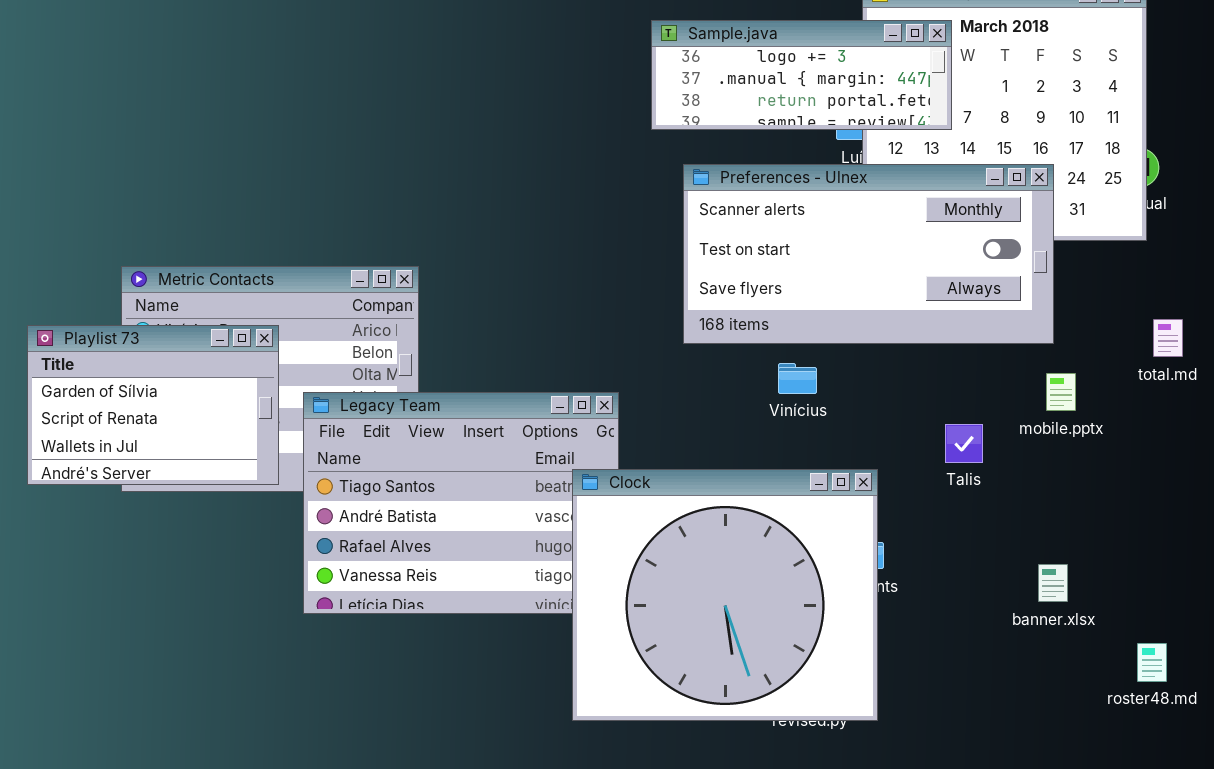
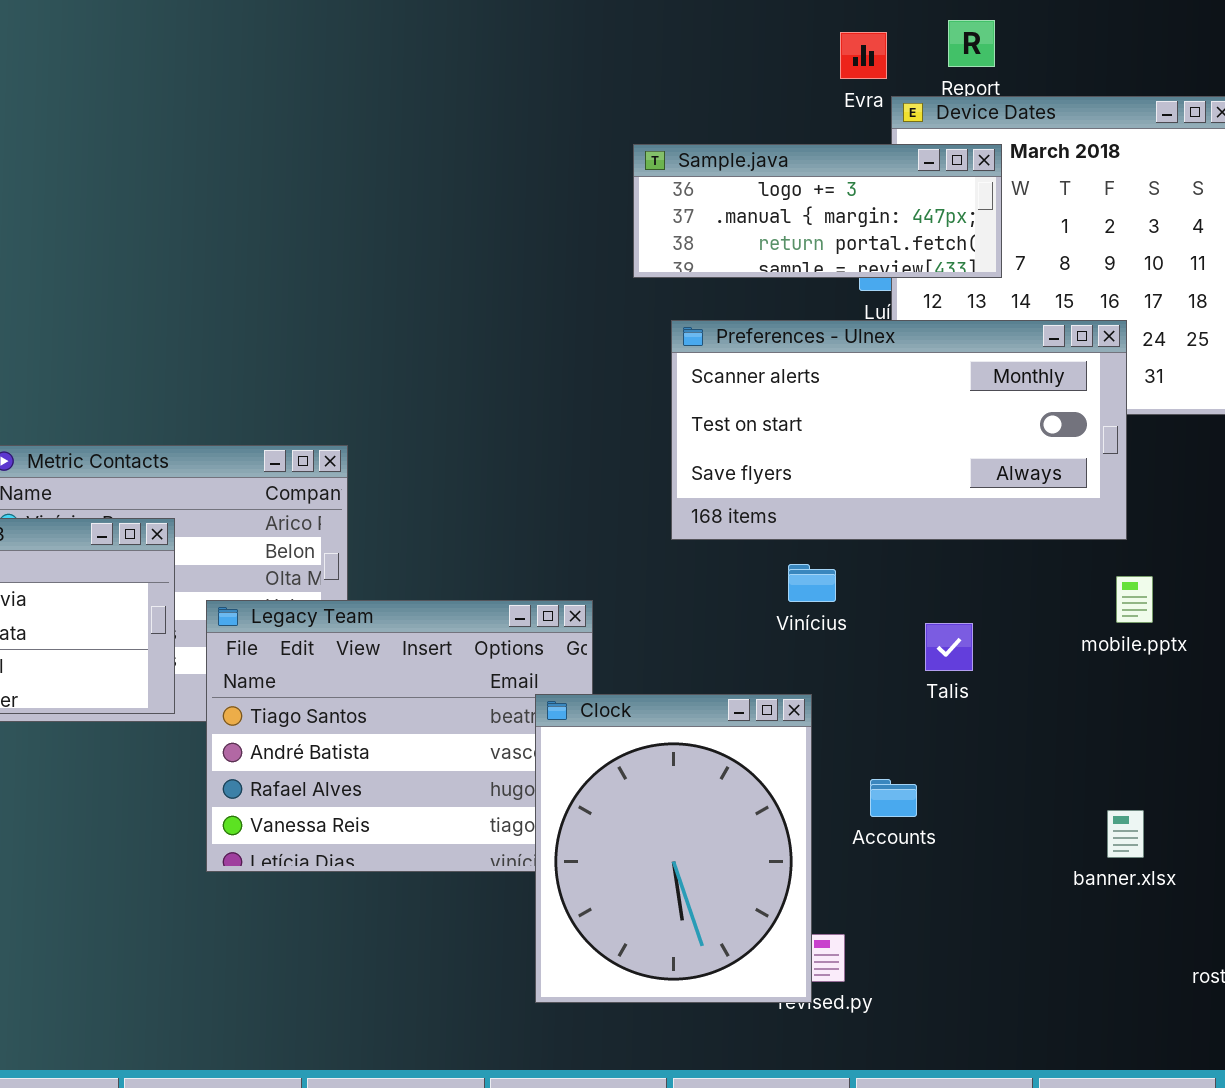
Talis: [945,424,983,463] -> [925,623,973,671], moved
Clock: [572,469,878,721] -> [535,694,812,1003], resized

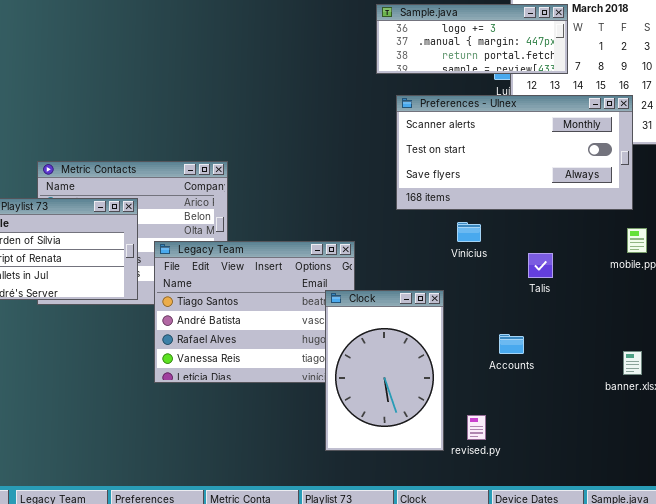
Clock: [535,694,812,1003] -> [325,290,444,451], resized

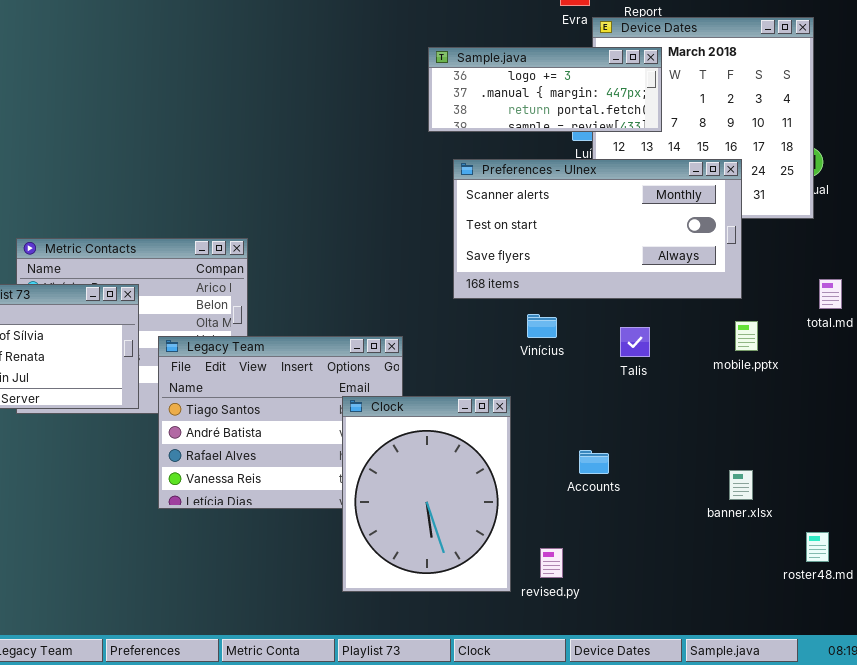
Talis: [528,253,553,278] -> [620,327,650,357], moved
Clock: [325,290,444,451] -> [342,396,511,592], resized

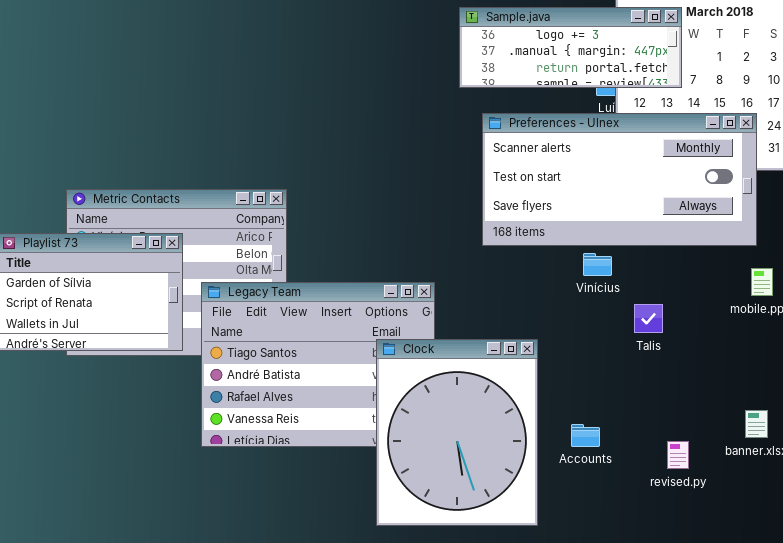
Vinícius: [527,314,557,338] -> [583,253,612,276], moved
Talis: [620,327,650,357] -> [634,304,663,333], moved
Accounts: [579,450,609,474] -> [571,424,600,447], moved
revised.py: [540,548,563,578] -> [667,441,689,469], moved

